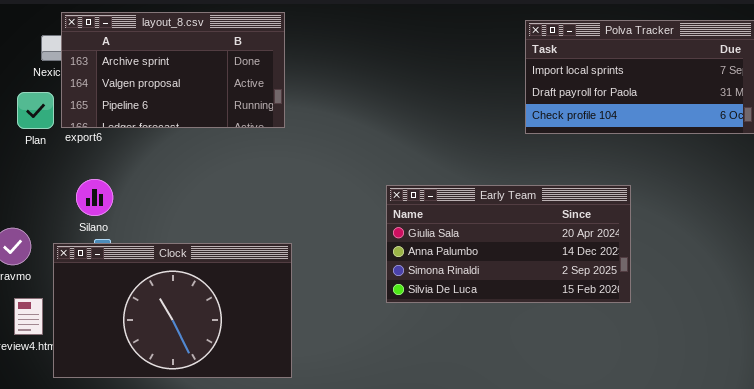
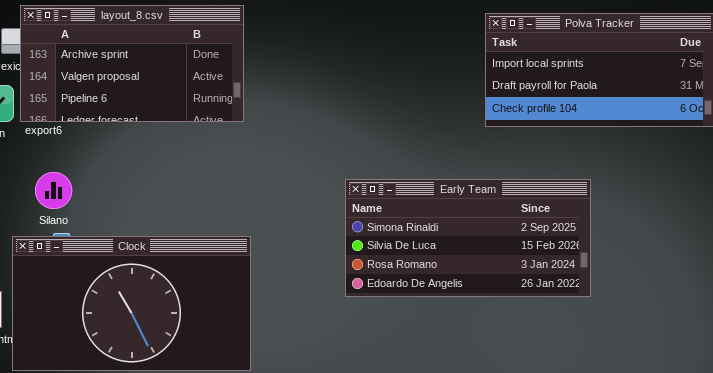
Early Team: [386,185,631,303] -> [345,179,591,297], scrolled down 2 rows

